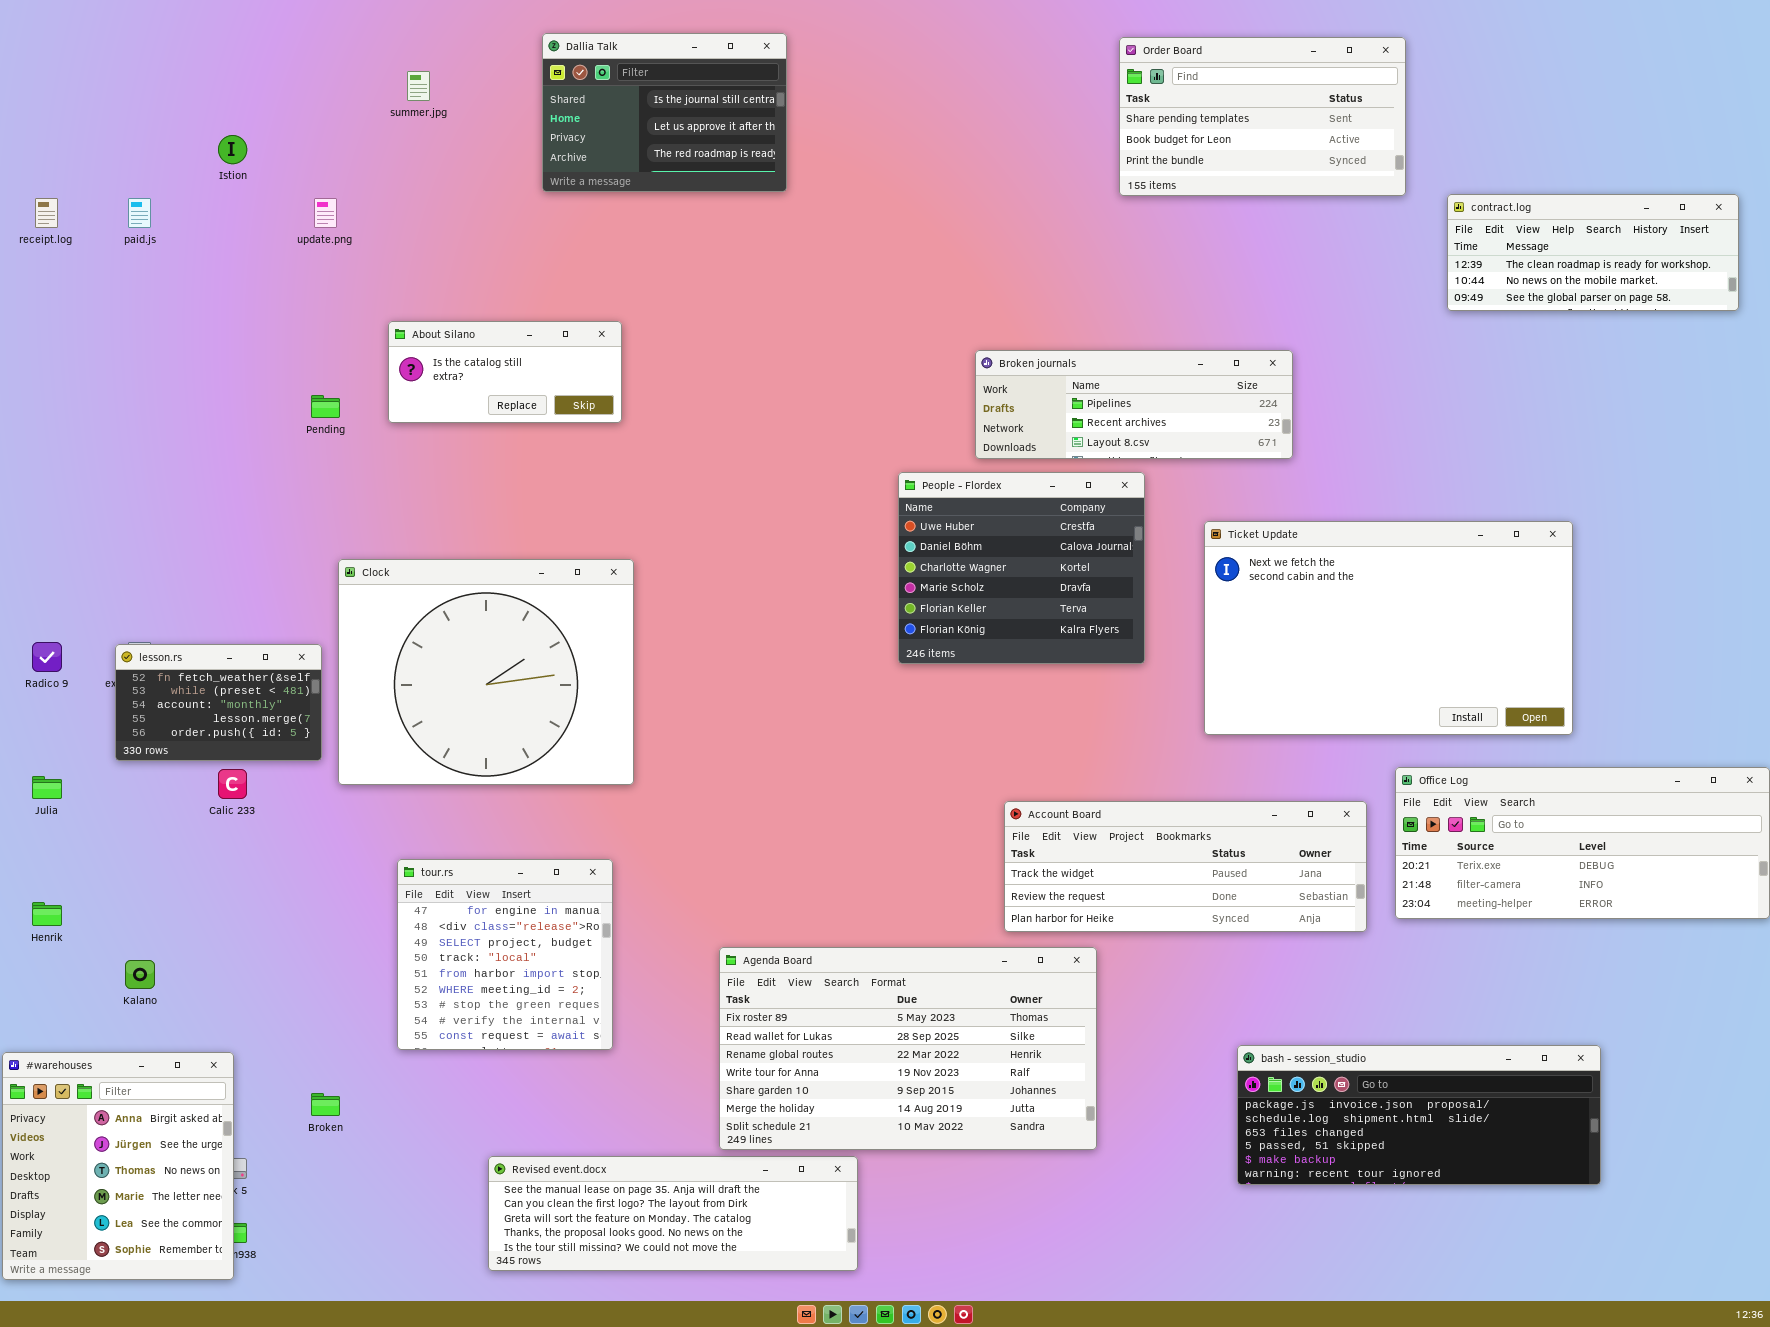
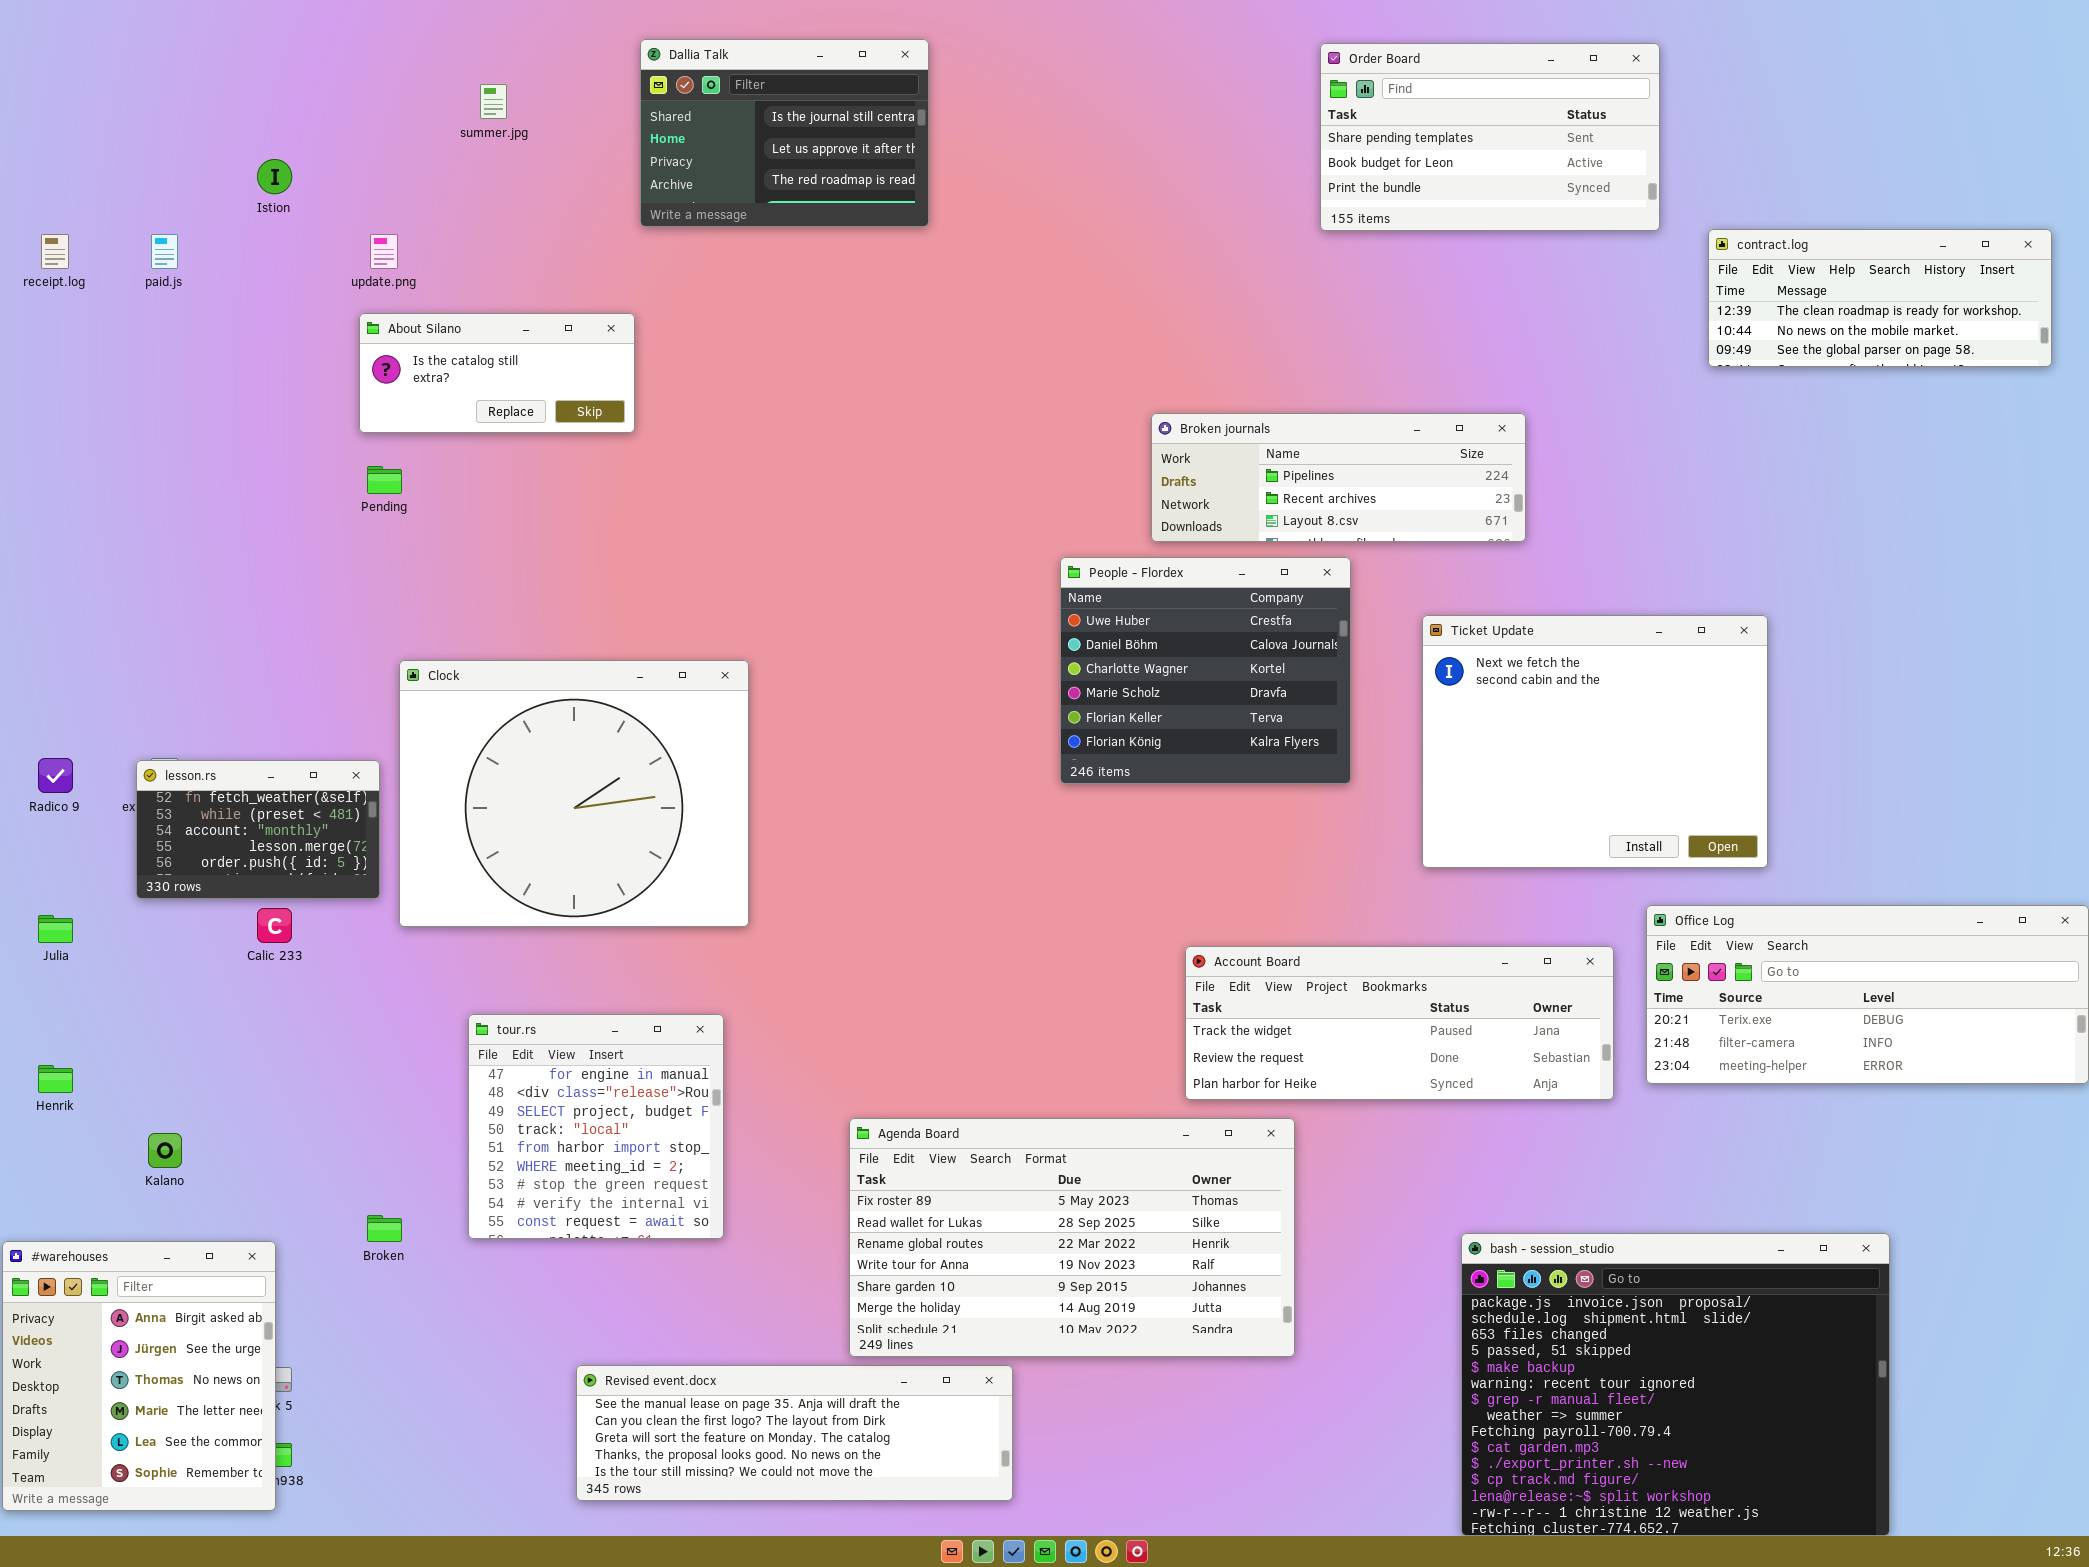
About Silano: [388,321,622,423] -> [359,313,635,433], moved
Ticket Update: [1204,521,1573,735] -> [1422,615,1768,868], resized
bash - session_studio: [1237,1045,1601,1185] -> [1461,1233,1890,1536], resized
Broken: [311,1093,340,1116] -> [367,1215,402,1242], moved

